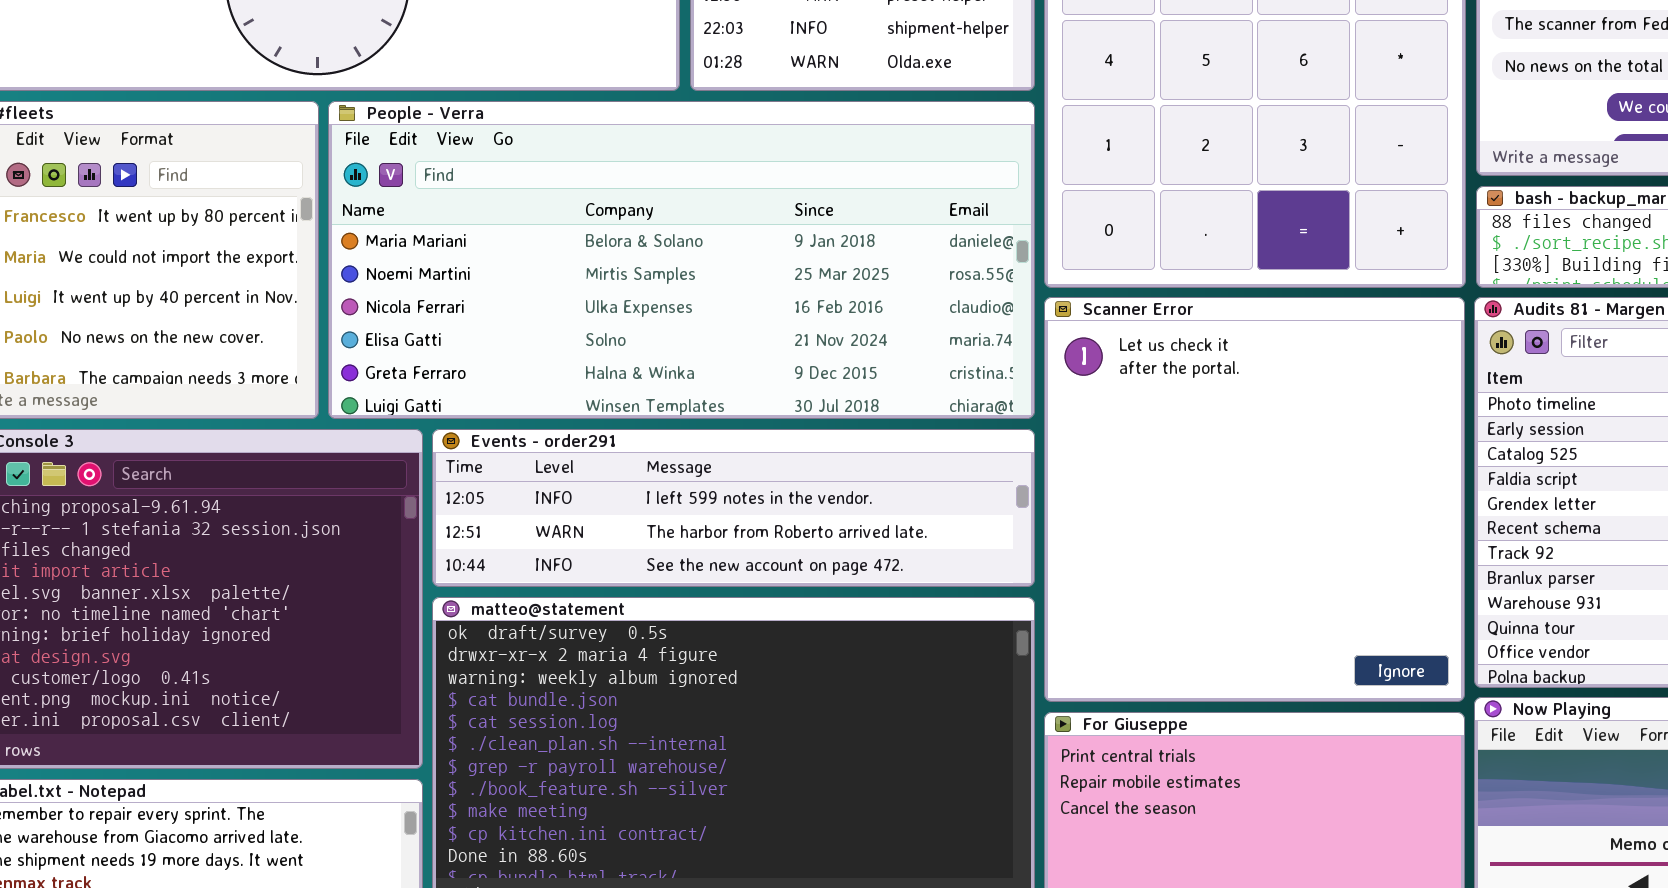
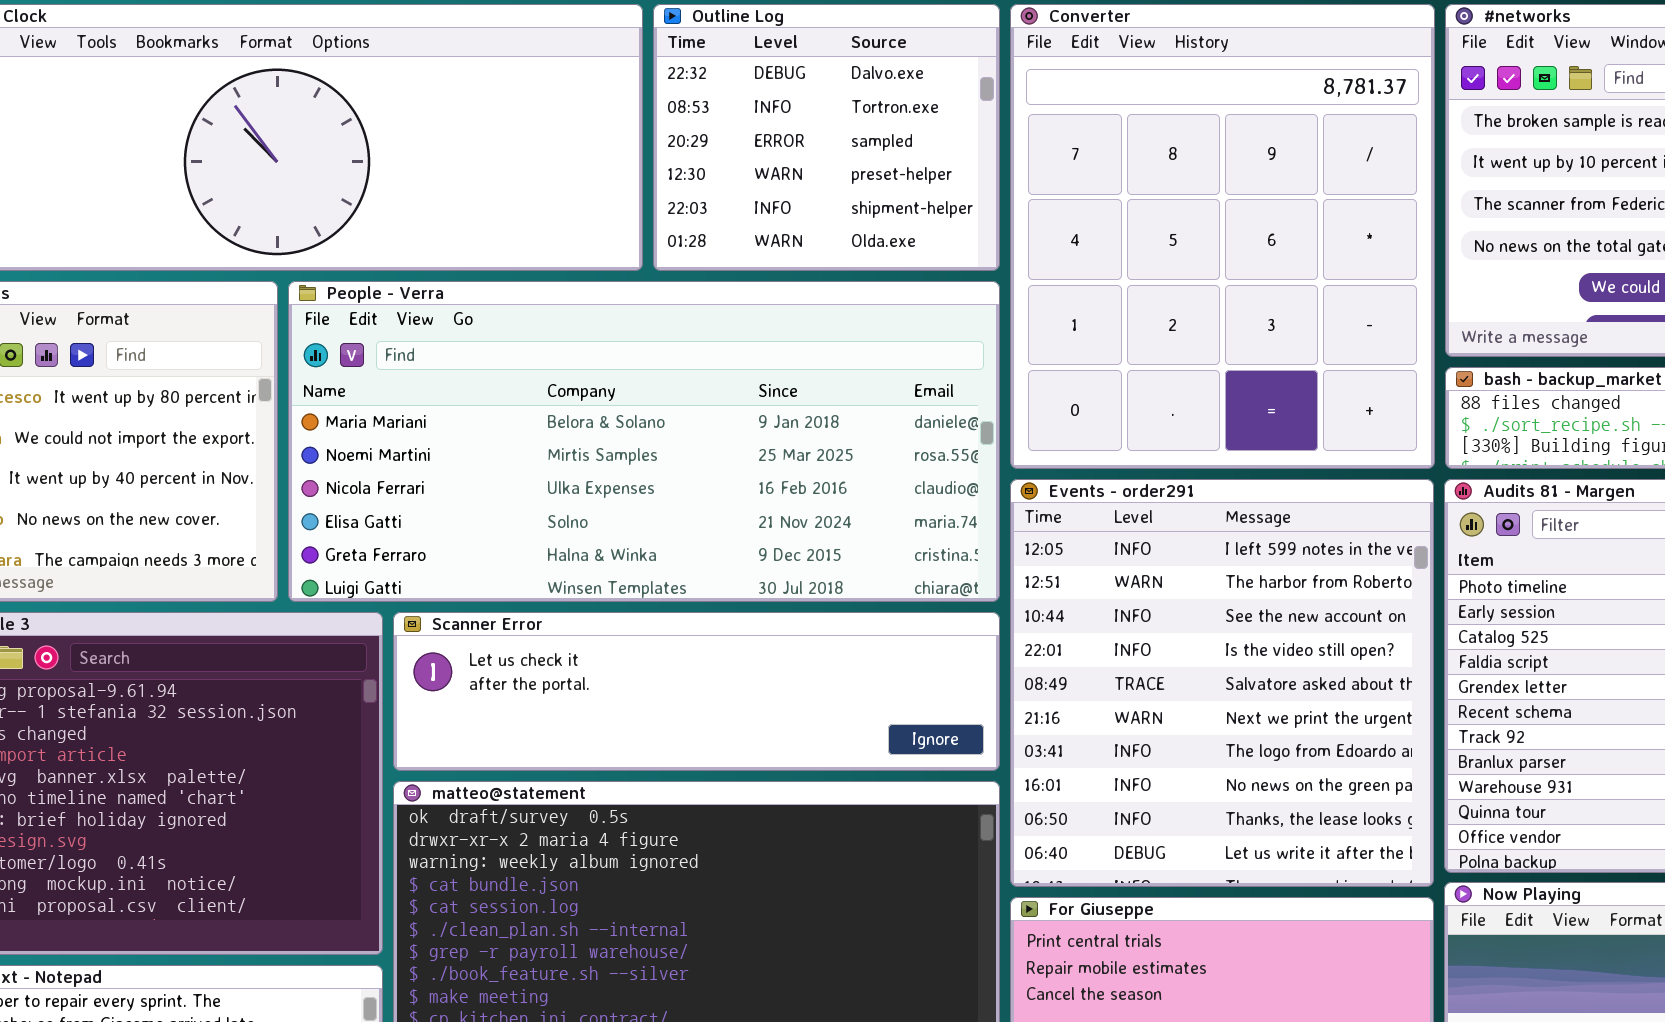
Scanner Error: [1044,297,1465,702] -> [393,612,1000,771], moved, resized
Events - order291: [432,429,1035,587] -> [1010,479,1434,887], moved, resized

